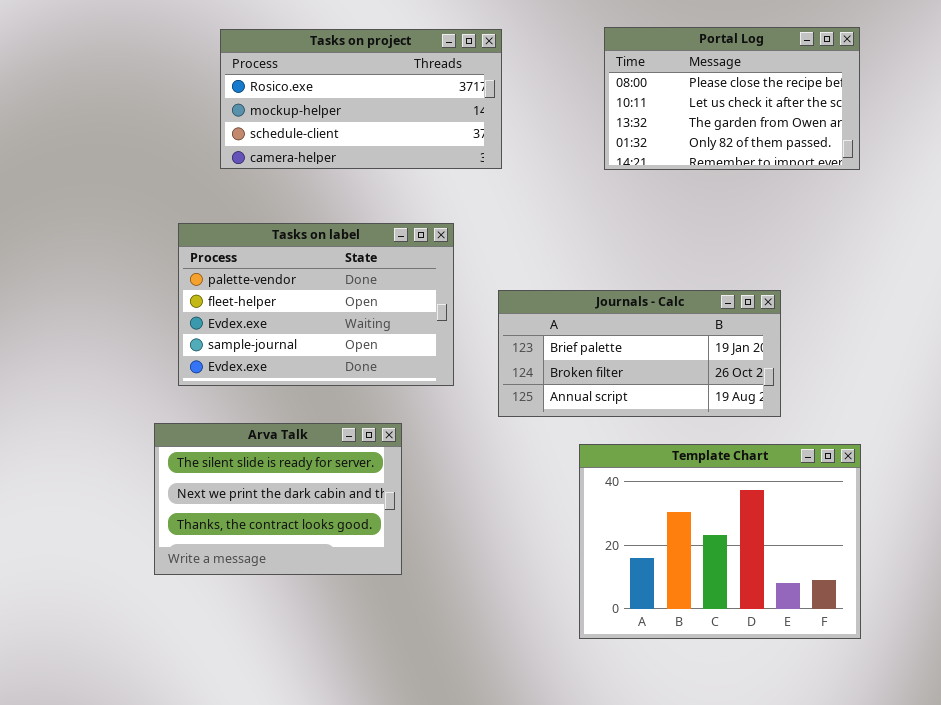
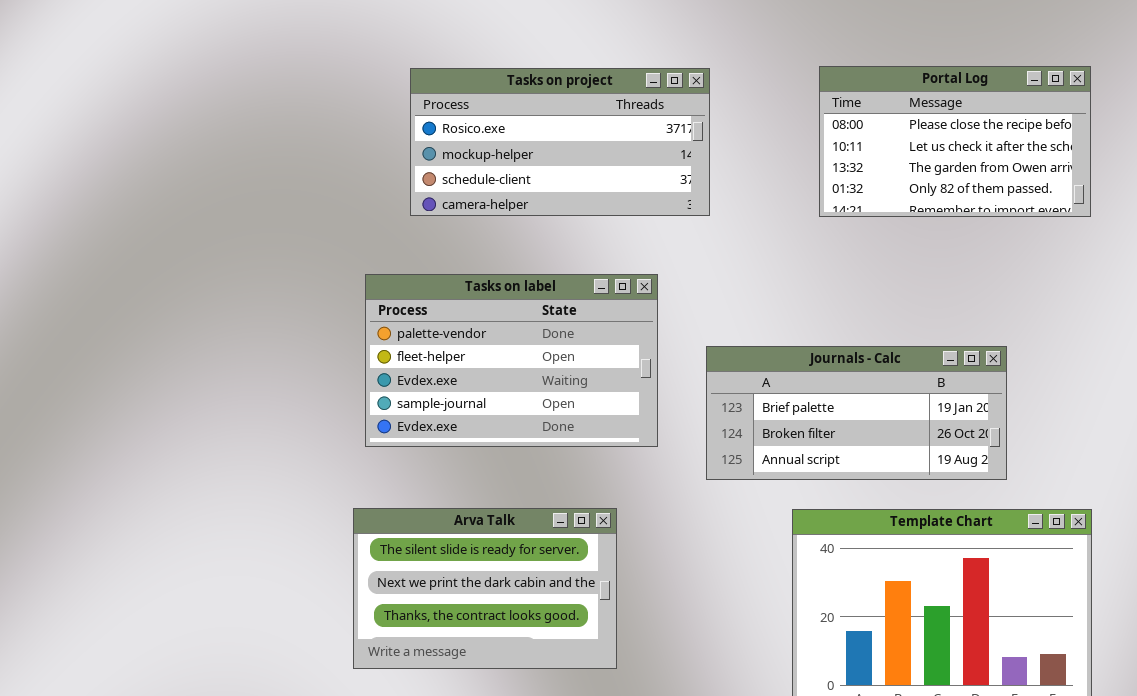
Arva Talk: [154,423,402,575] -> [353,508,617,669], moved

